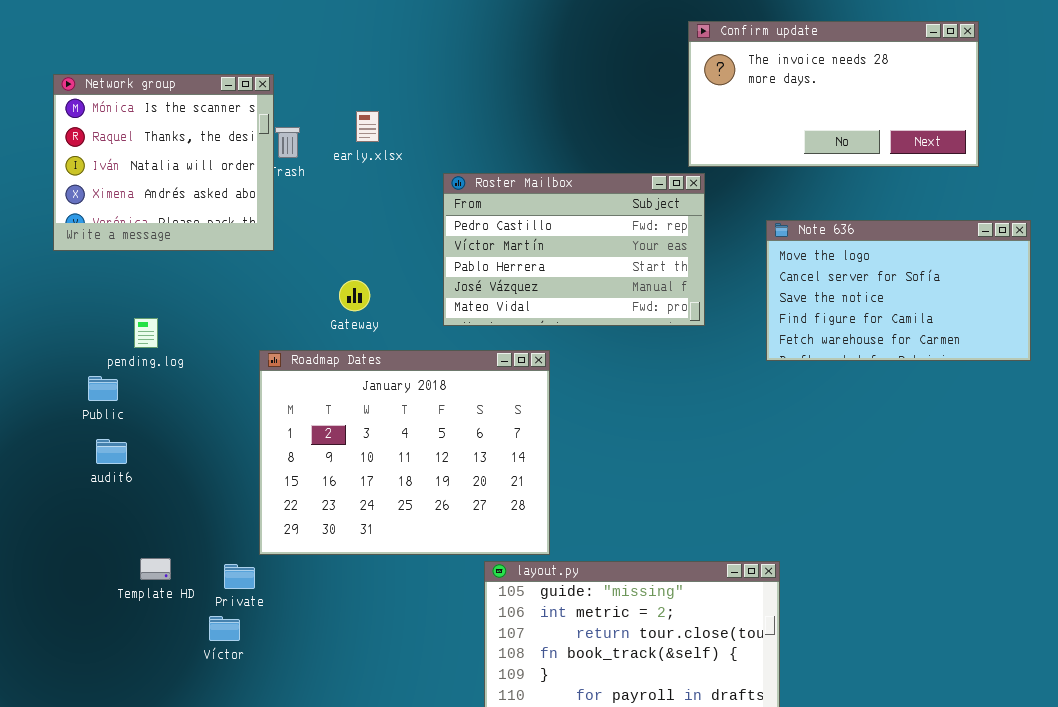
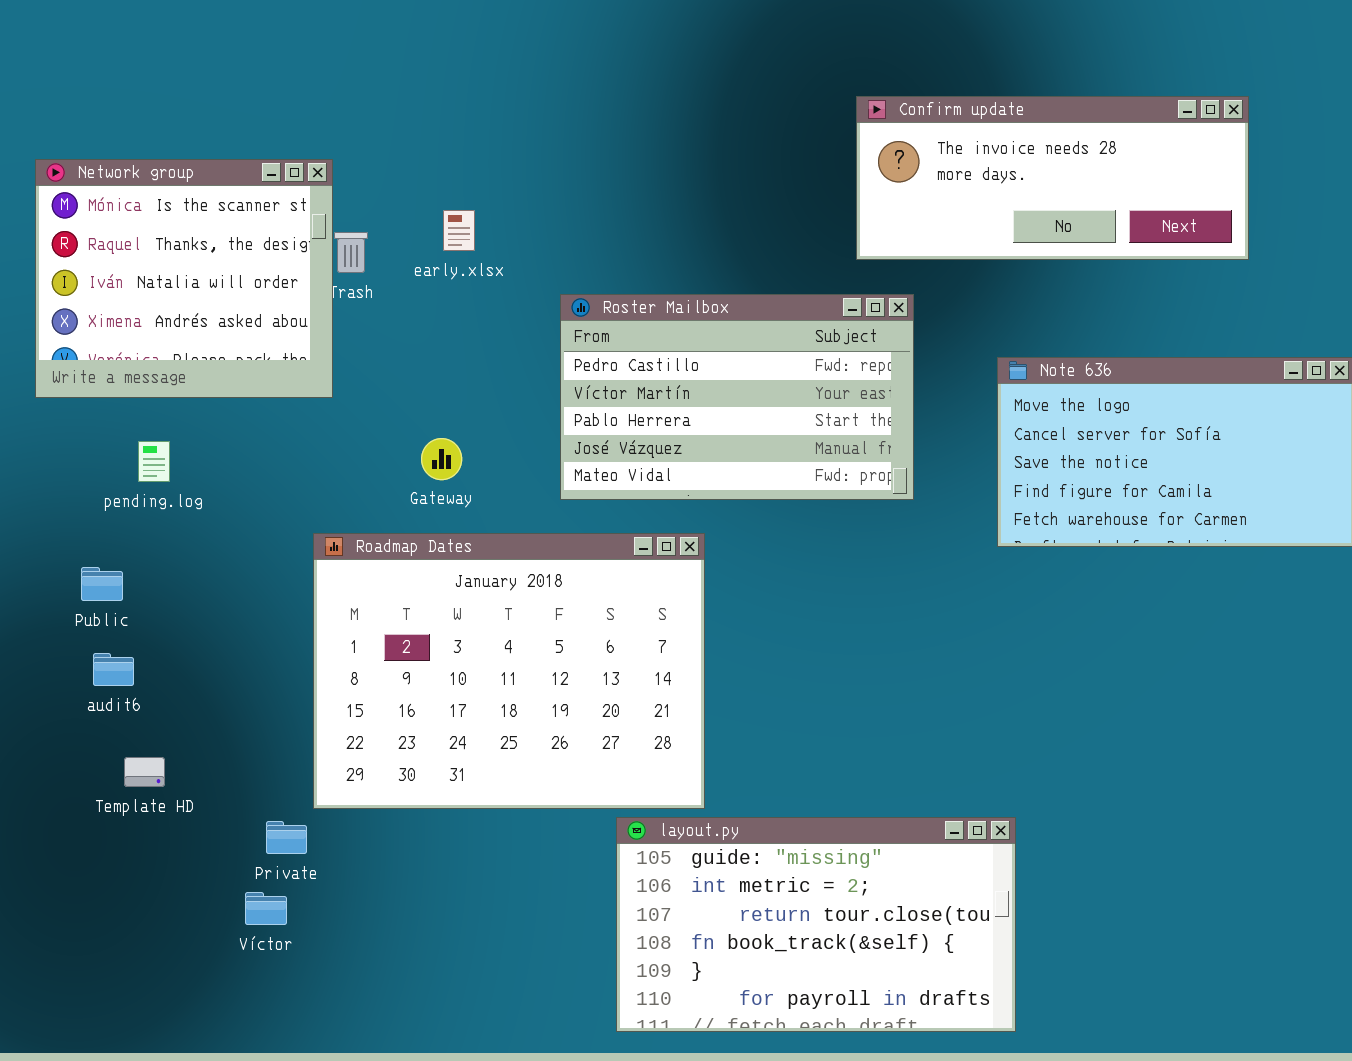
Confirm update: [688,21,979,167] -> [856,96,1249,260], moved, resized
pending.log: [134,318,158,348] -> [138,441,170,482], moved
Template HD: [140,558,171,580] -> [124,757,165,787], moved

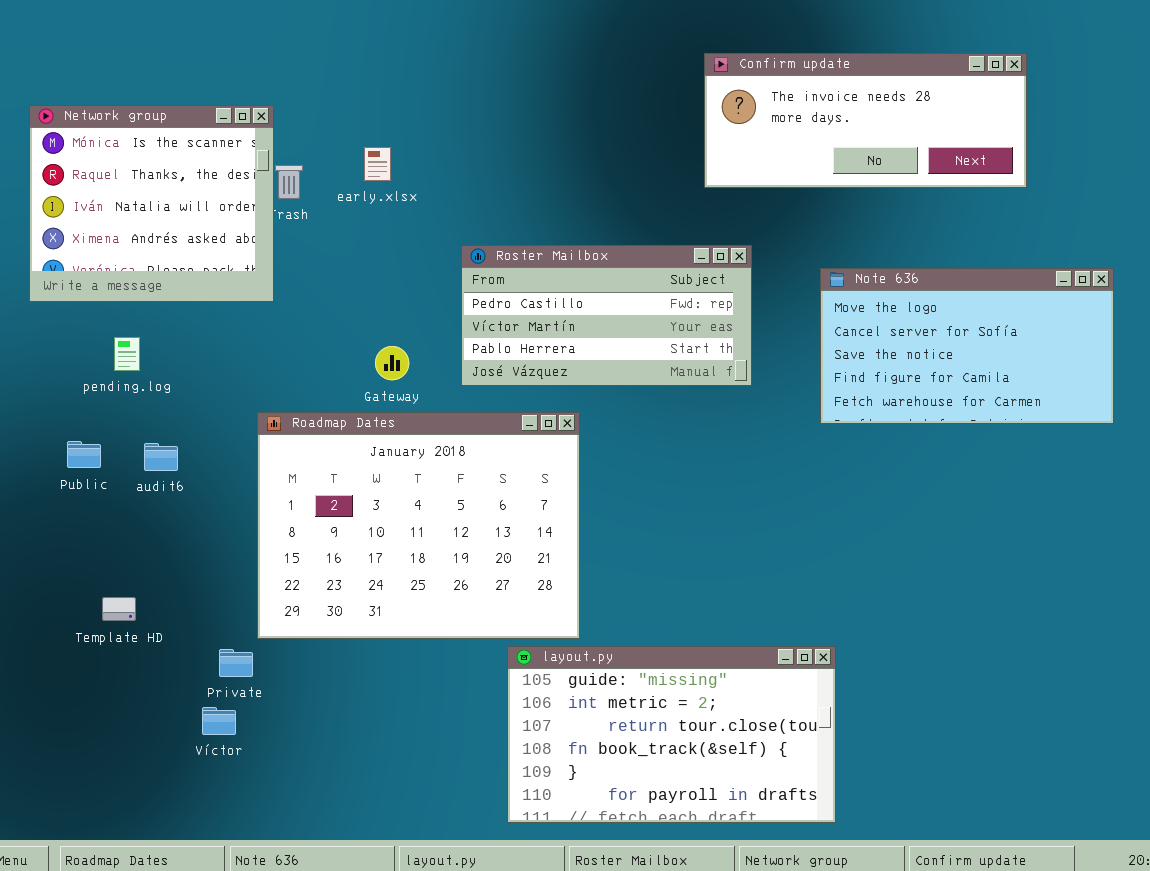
Roster Mailbox: [560,294,914,500] -> [461,245,752,386], resized
Gateway: [421,438,462,480] -> [375,346,409,380], moved
audit6: [93,653,134,686] -> [144,443,178,471], moved

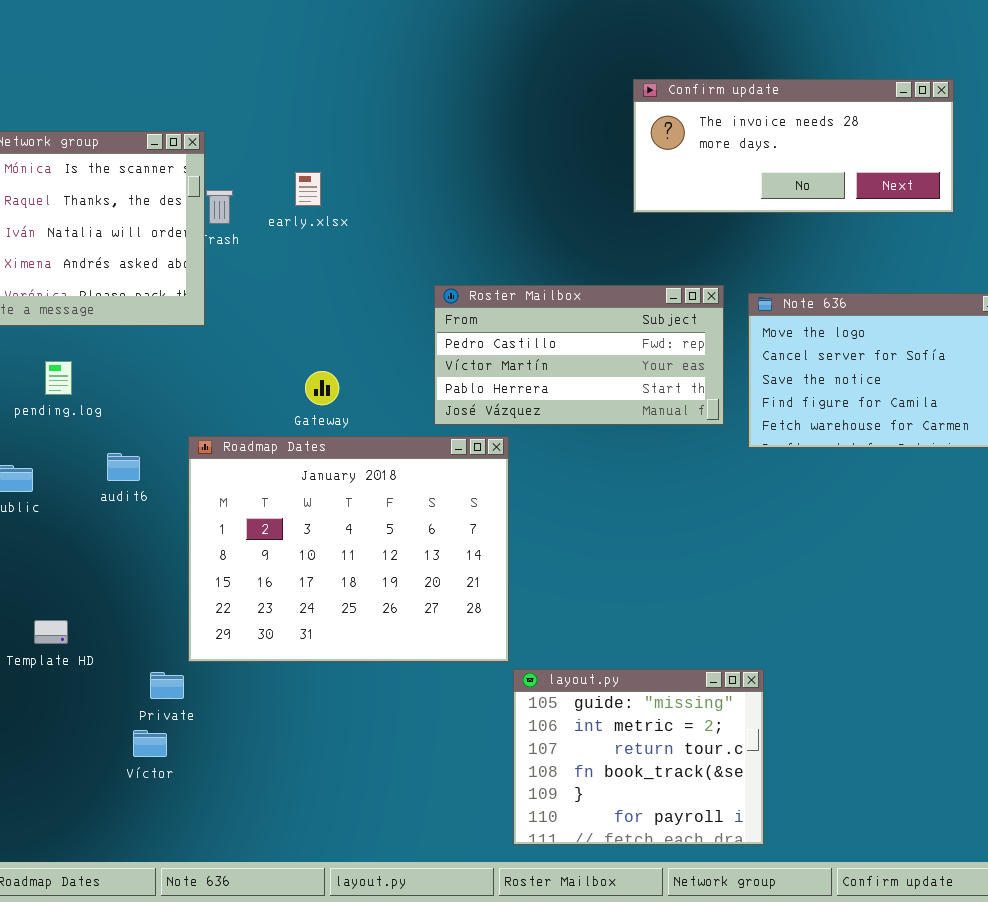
Roster Mailbox: [461,245,752,386] -> [434,285,724,425], moved
audit6: [144,443,178,471] -> [107,453,140,481], moved
layout.py: [507,646,836,823] -> [513,669,764,845], resized

